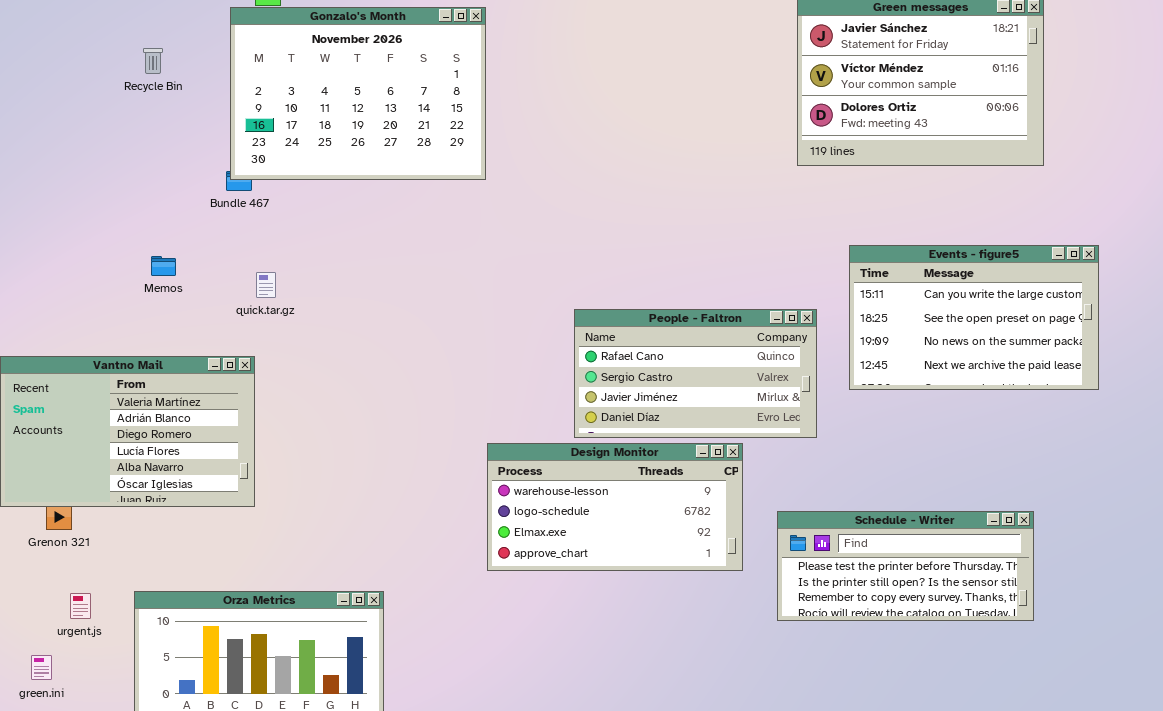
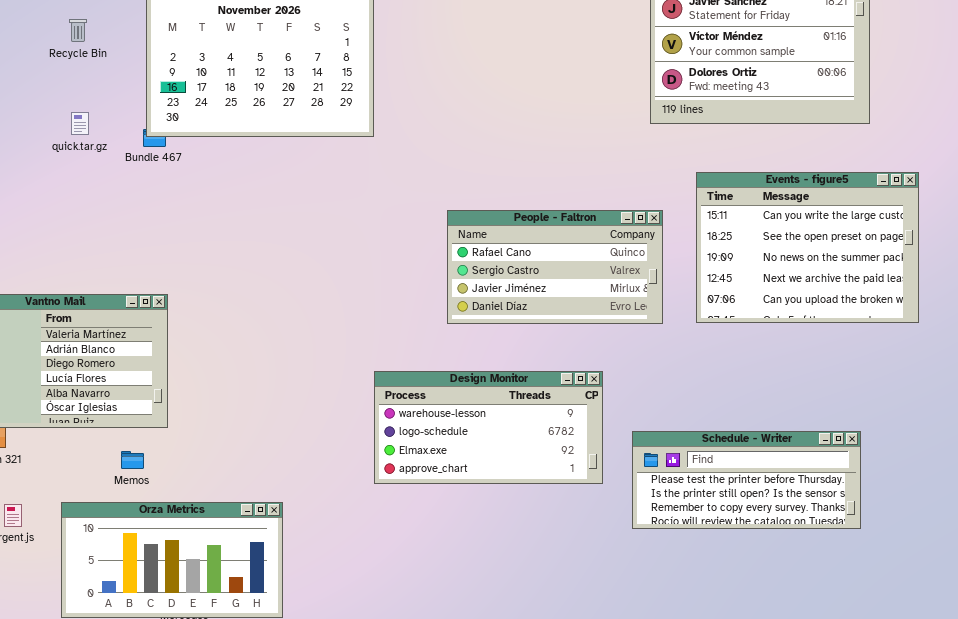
Events - figure5: [849,245,1099,390] -> [696,172,919,323], resized
Memos: [151,256,176,276] -> [121,451,144,469], moved
quick.tar.gz: [256,272,276,298] -> [71,112,89,135], moved
People - Faltron: [574,309,817,438] -> [447,210,663,324], moved

